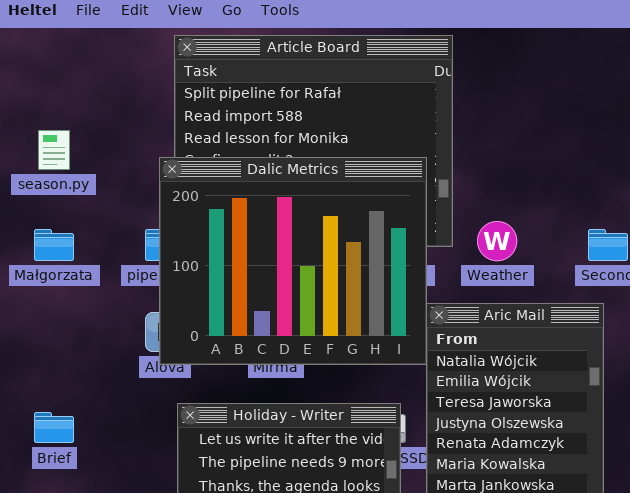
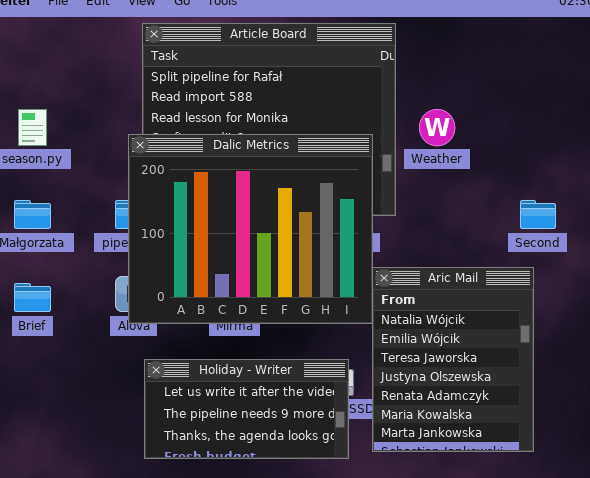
Weather: [477,221,517,261] -> [419,109,455,146], moved
Brief: [34,412,74,443] -> [14,283,51,312], moved

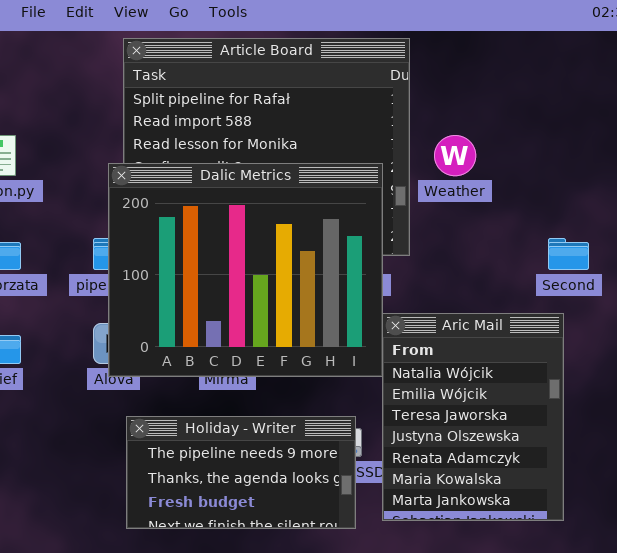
Holiday - Writer: [144,359,349,459] -> [126,416,356,529], scrolled down 1 row

